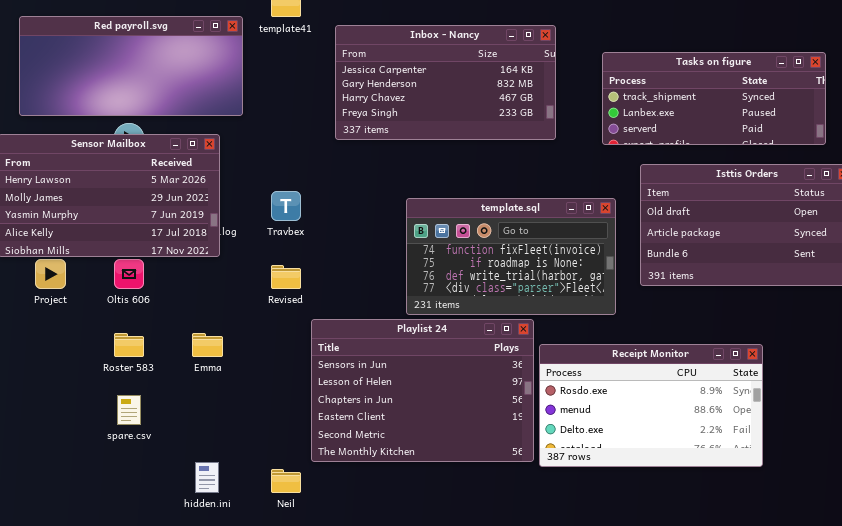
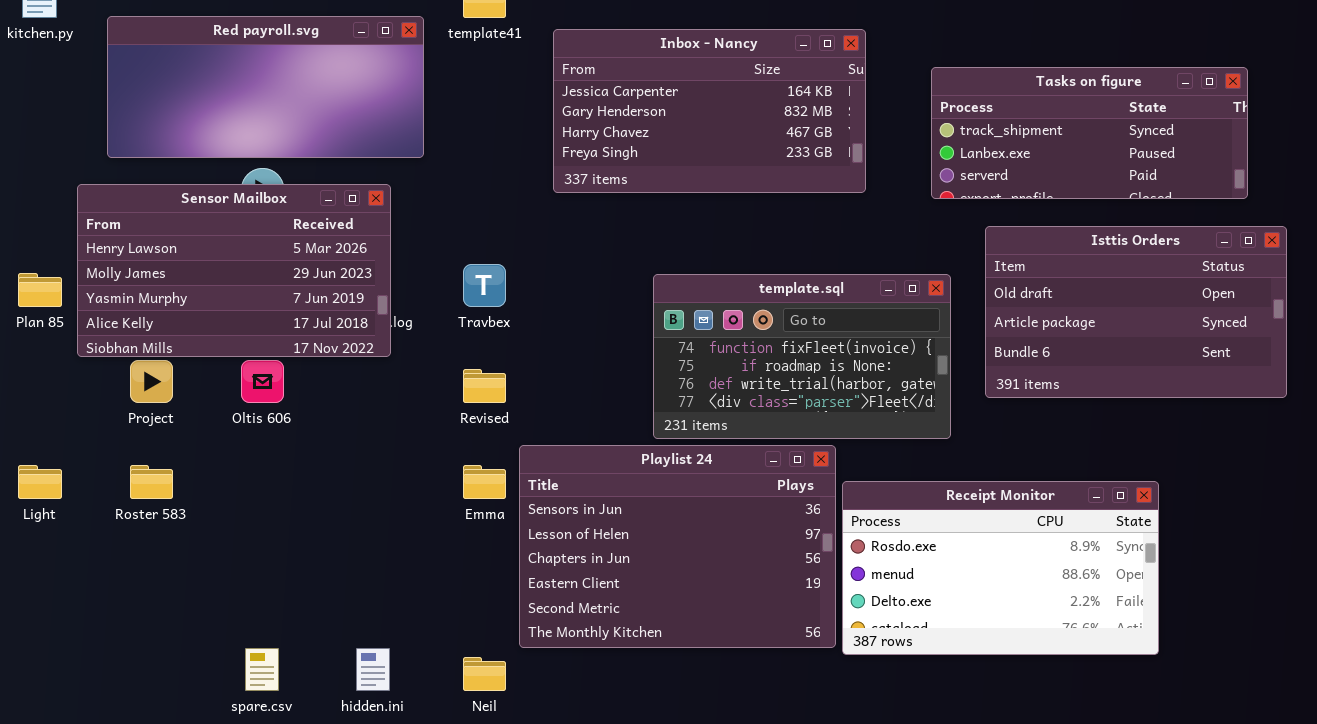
Roster 583: [114,333,144,357] -> [130,465,173,499], moved
Emma: [192,333,223,357] -> [463,465,506,499], moved
spare.csv: [117,395,141,425] -> [245,648,279,691], moved

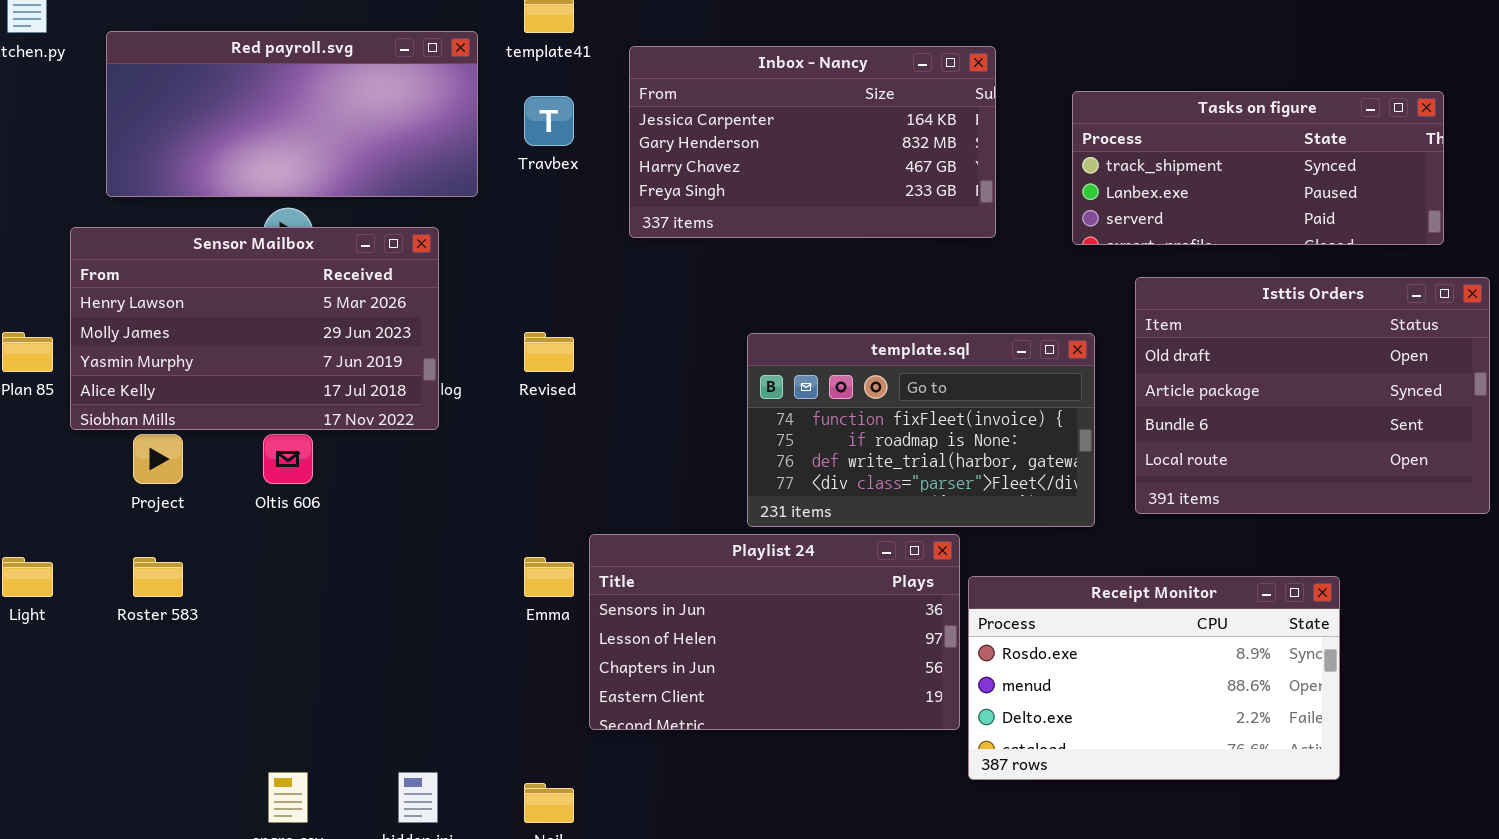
Isttis Orders: [985,226,1287,398] -> [1135,277,1490,514], resized
Travbex: [463,264,506,307] -> [524,96,574,146], moved
Revised: [463,369,506,403] -> [524,332,574,372], moved
Playlist 24: [519,445,836,648] -> [589,534,960,730], resized

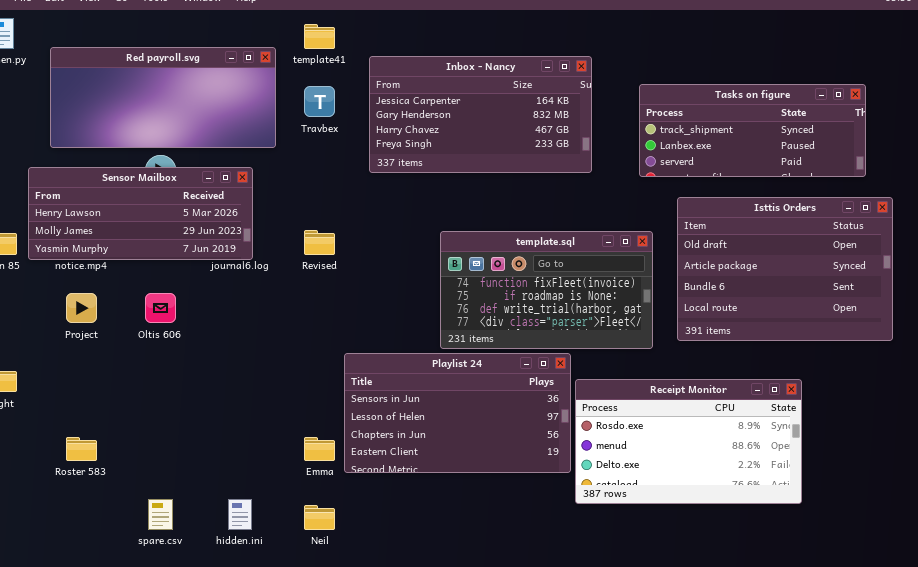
Sensor Mailbox: [70,227,439,430] -> [28,167,253,260], resized
Roster 583: [133,557,183,597] -> [66,437,97,461], moved
Emma: [524,557,574,597] -> [304,437,335,461], moved

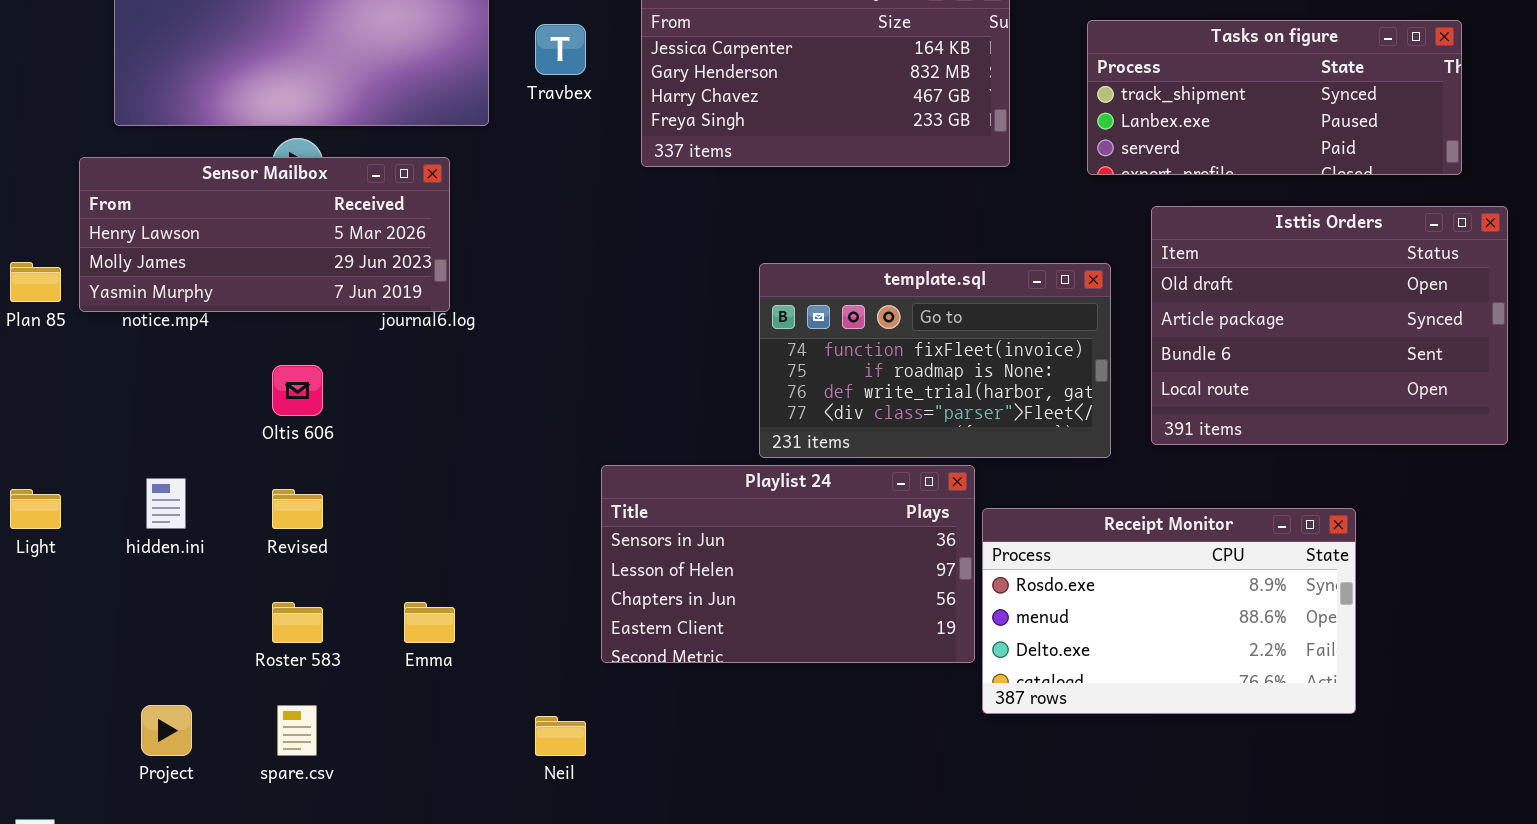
Revised: [304,230,335,255] -> [272,489,323,529], moved
Project: [66,293,97,323] -> [141,705,192,756], moved
Roster 583: [66,437,97,461] -> [272,602,323,643], moved
Emma: [304,437,335,461] -> [404,602,455,643], moved
hidden.ini: [228,499,252,530] -> [146,478,186,529], moved

